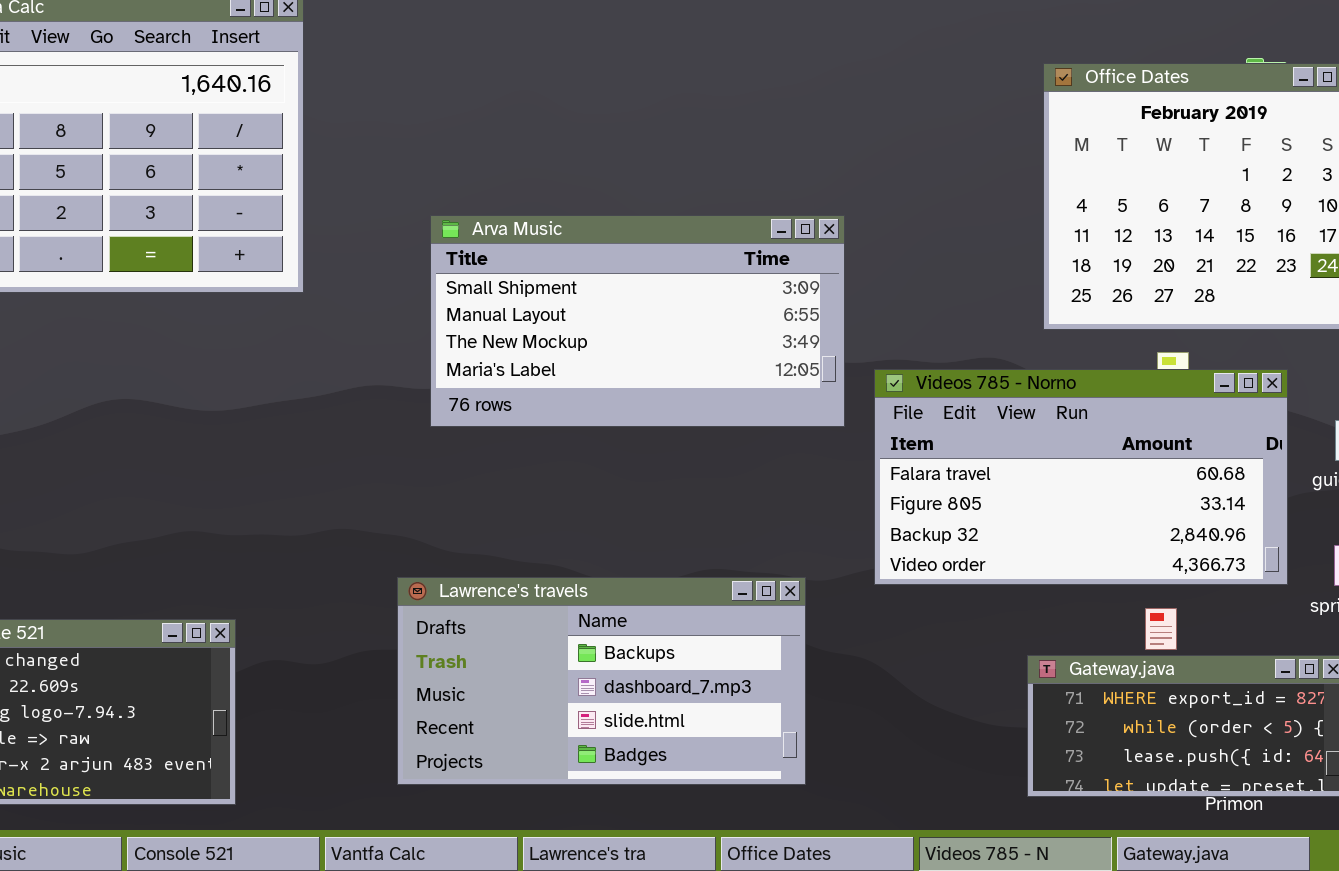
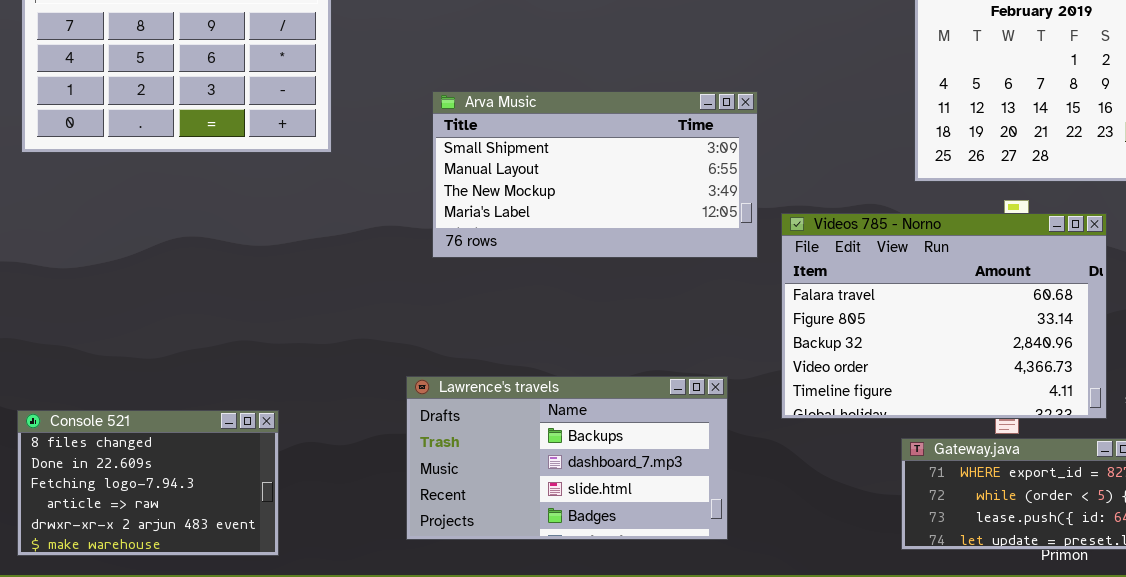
Videos 785 - Norno: [874,369,1288,585] -> [781,213,1107,419], resized

